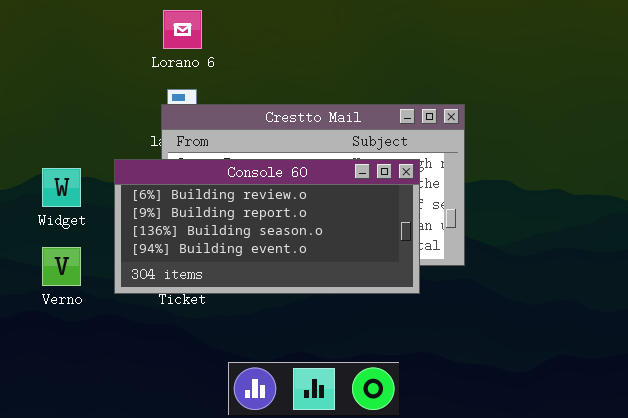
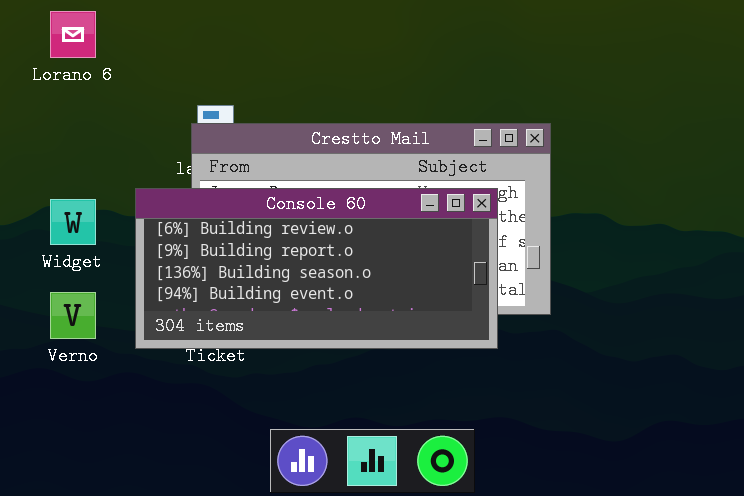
Lorano 6: [163,10,202,49] -> [50,11,96,58], moved

